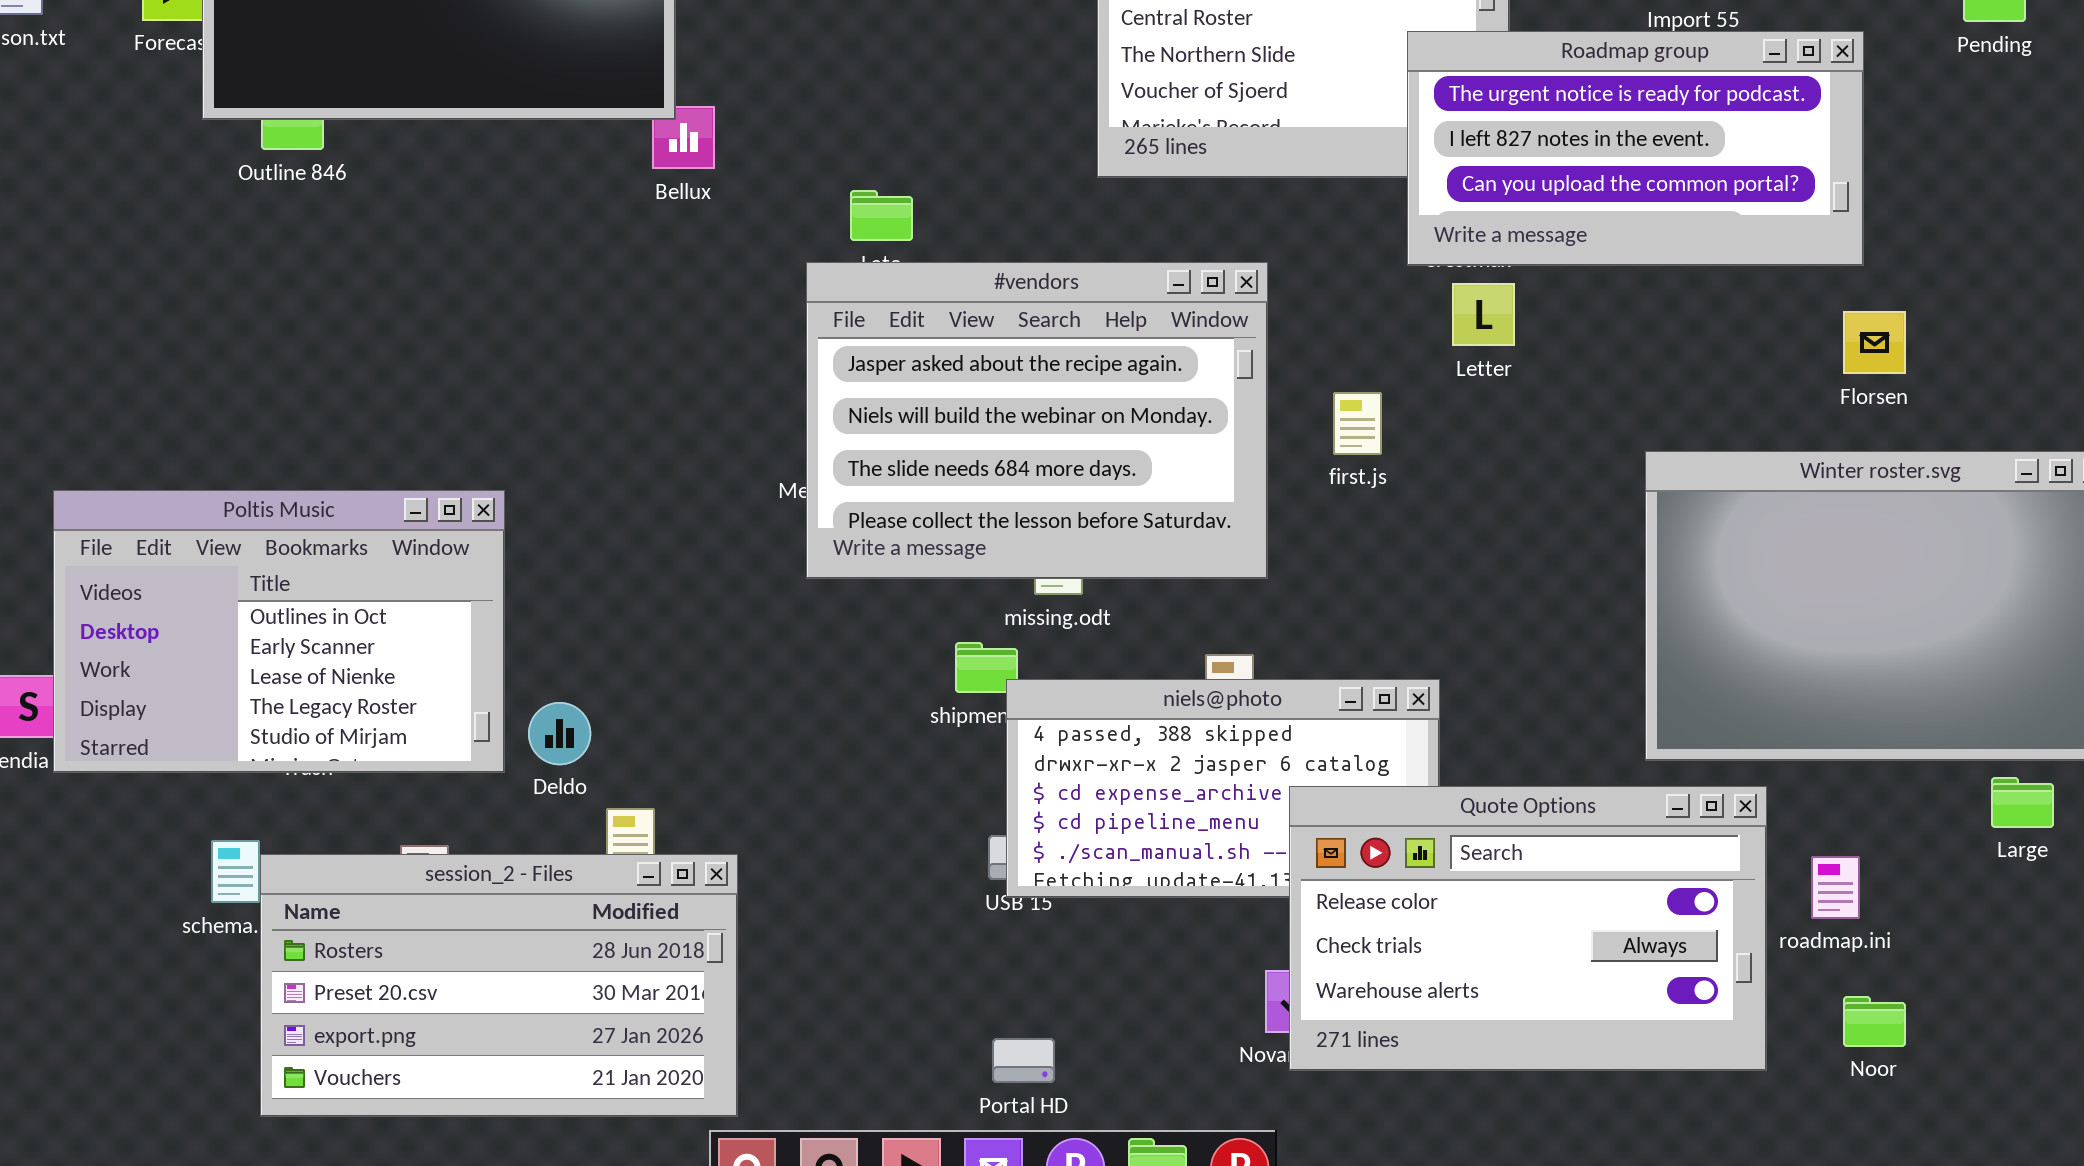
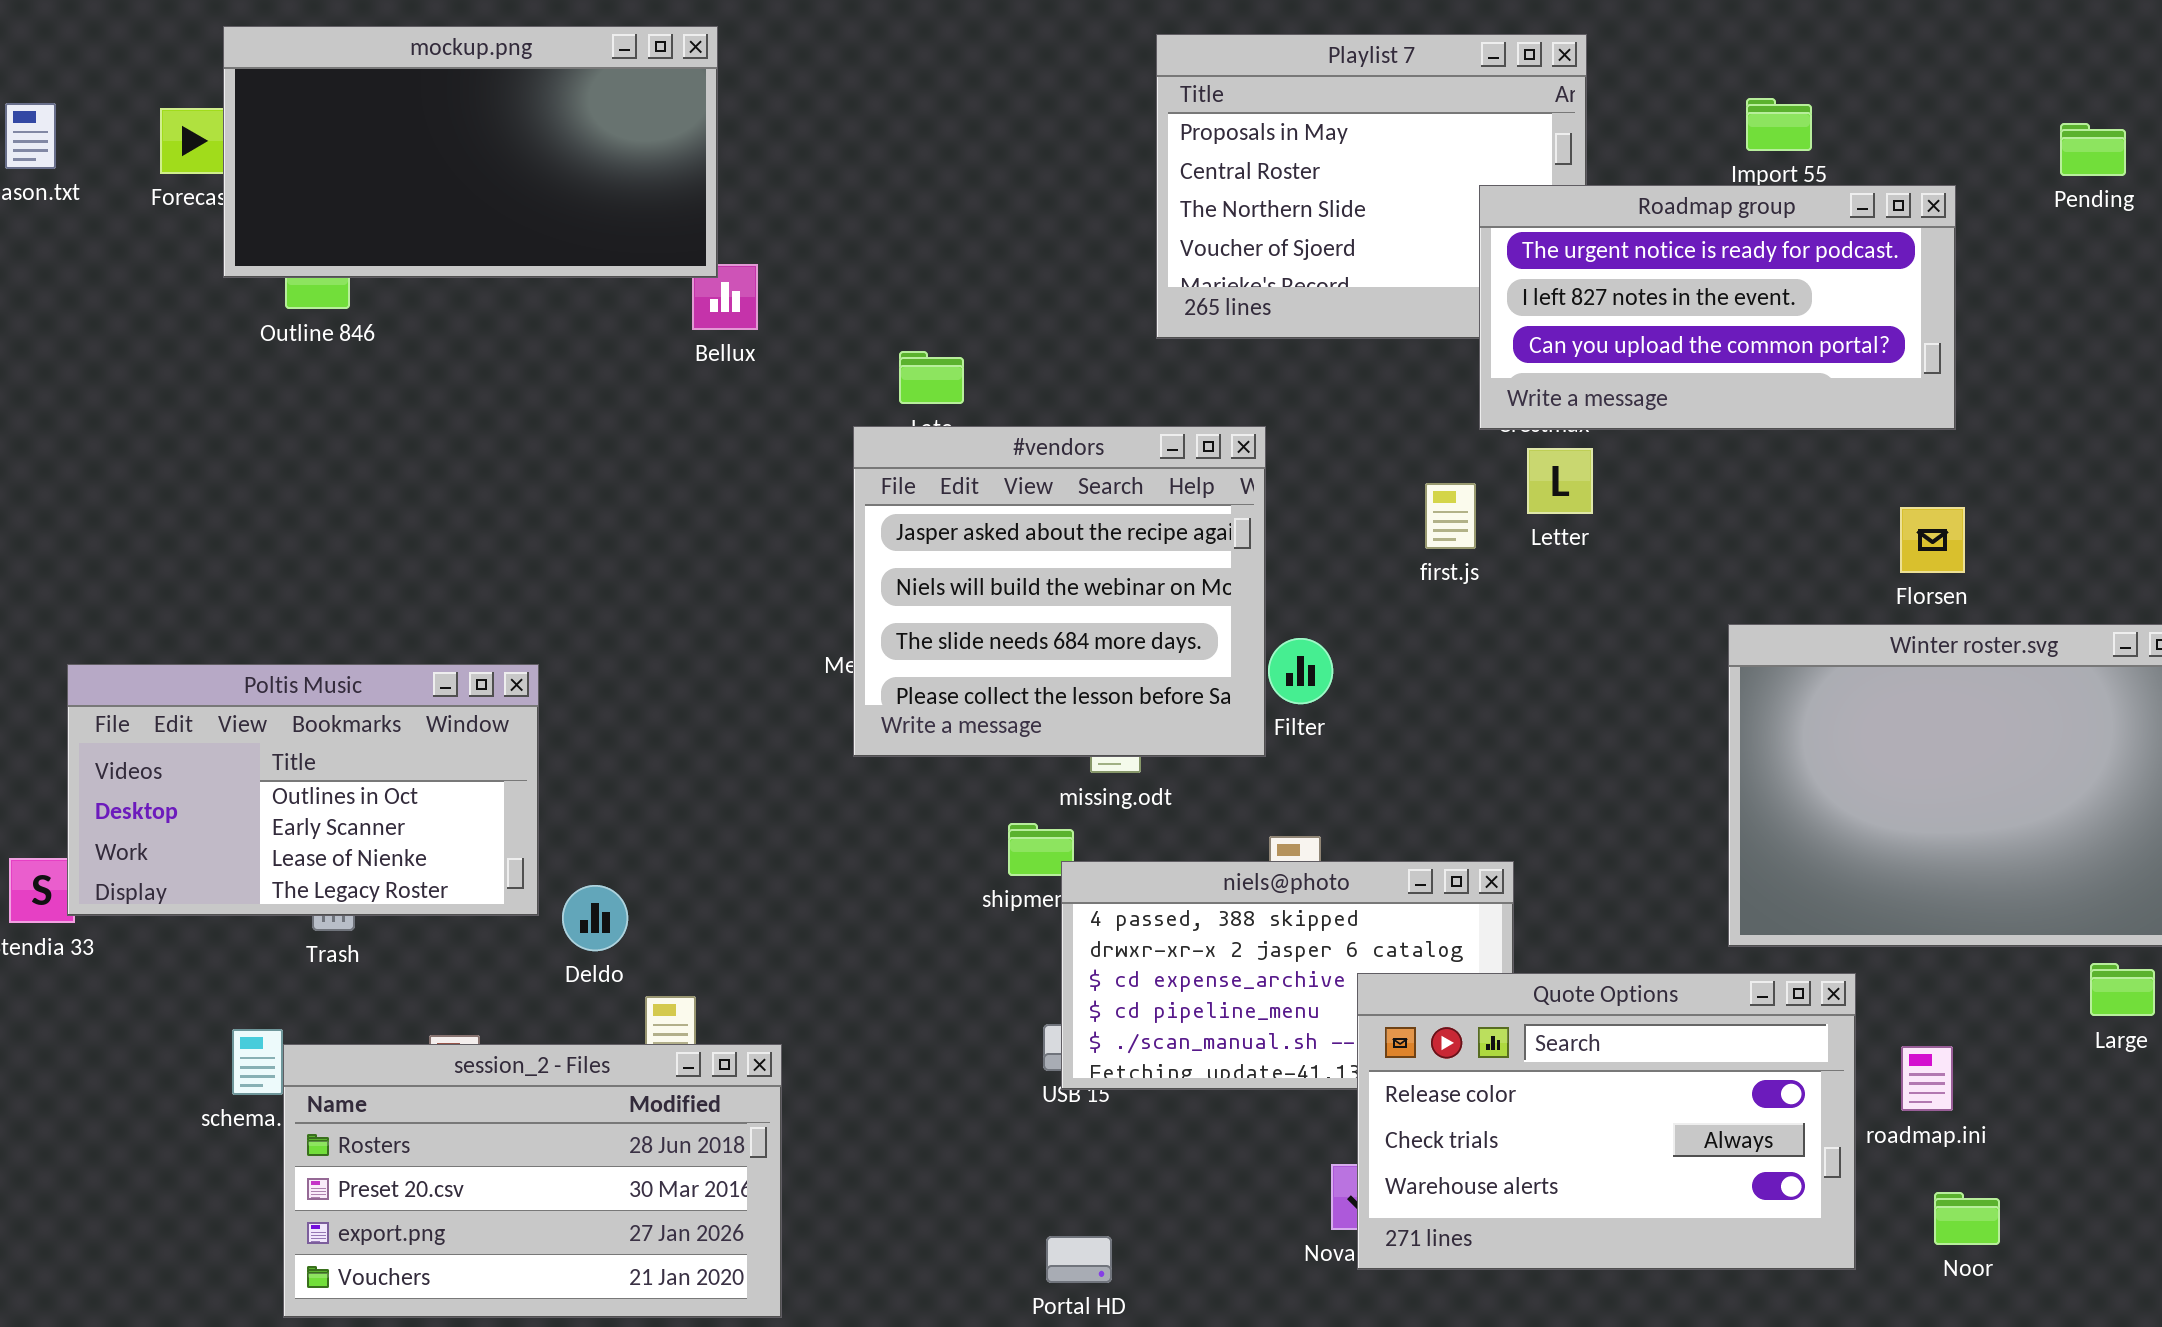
#vendors: [806,262,1268,579] -> [853,426,1266,757], resized
Florsen: [1843,311,1906,374] -> [1900,507,1965,573], moved
first.js: [1333,392,1382,455] -> [1425,483,1476,549], moved
Poltis Music: [53,490,505,773] -> [67,664,539,916], resized

